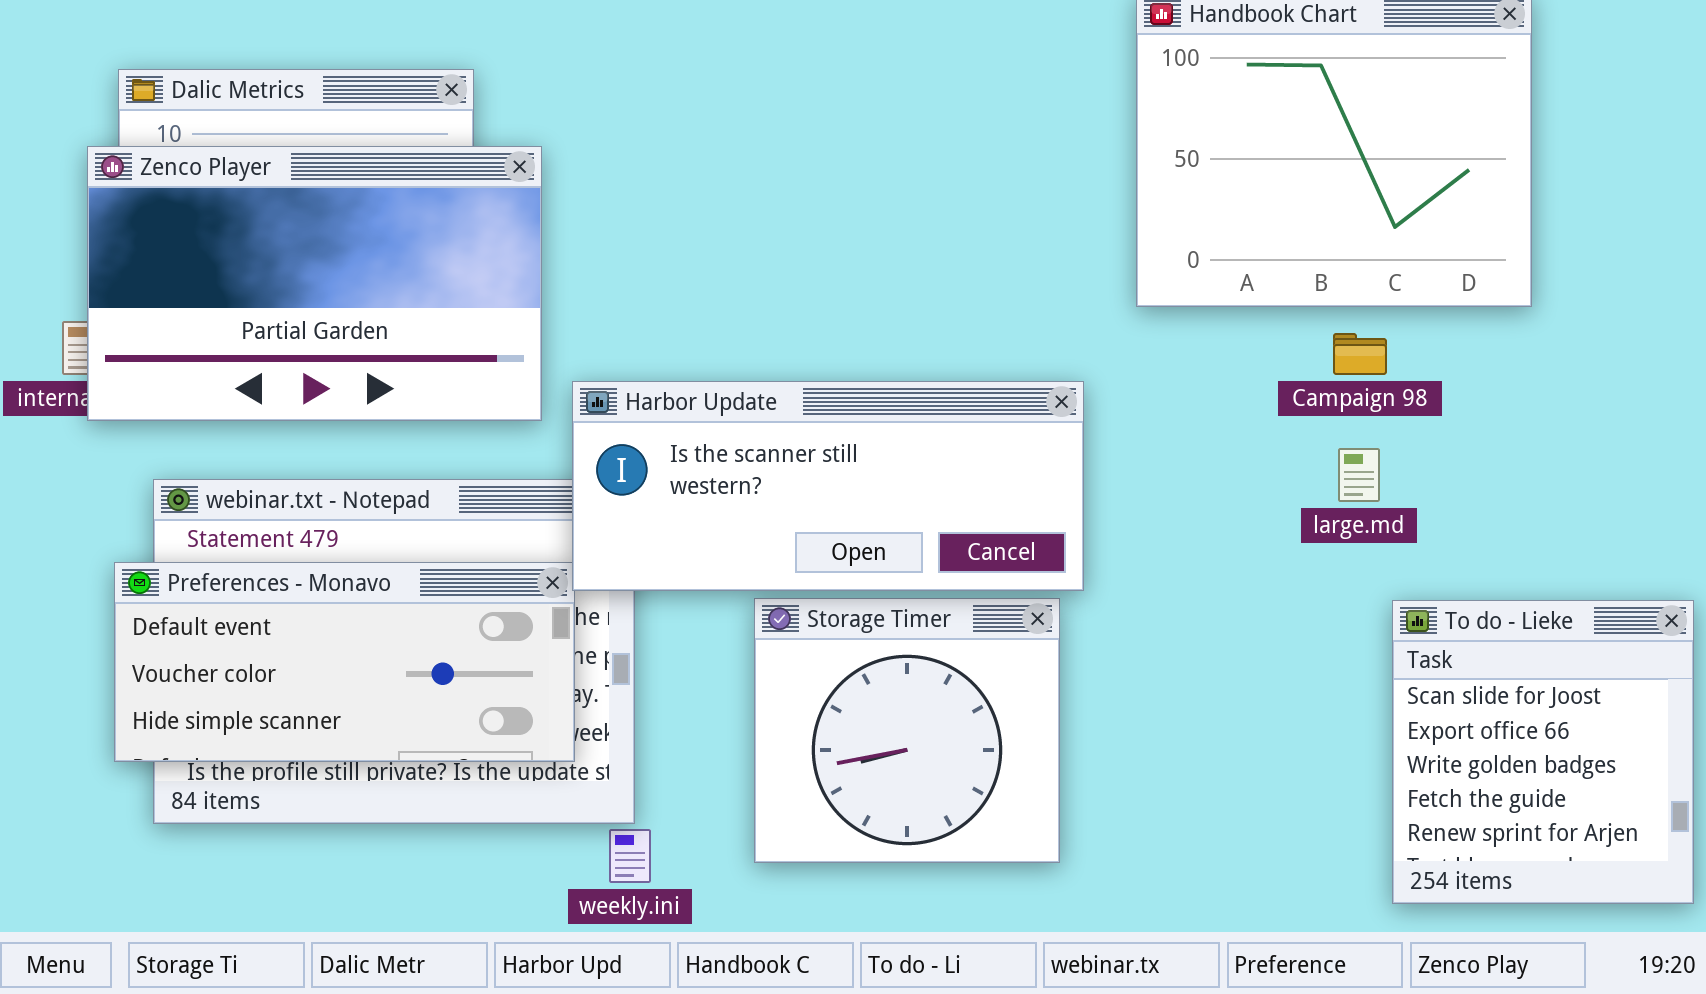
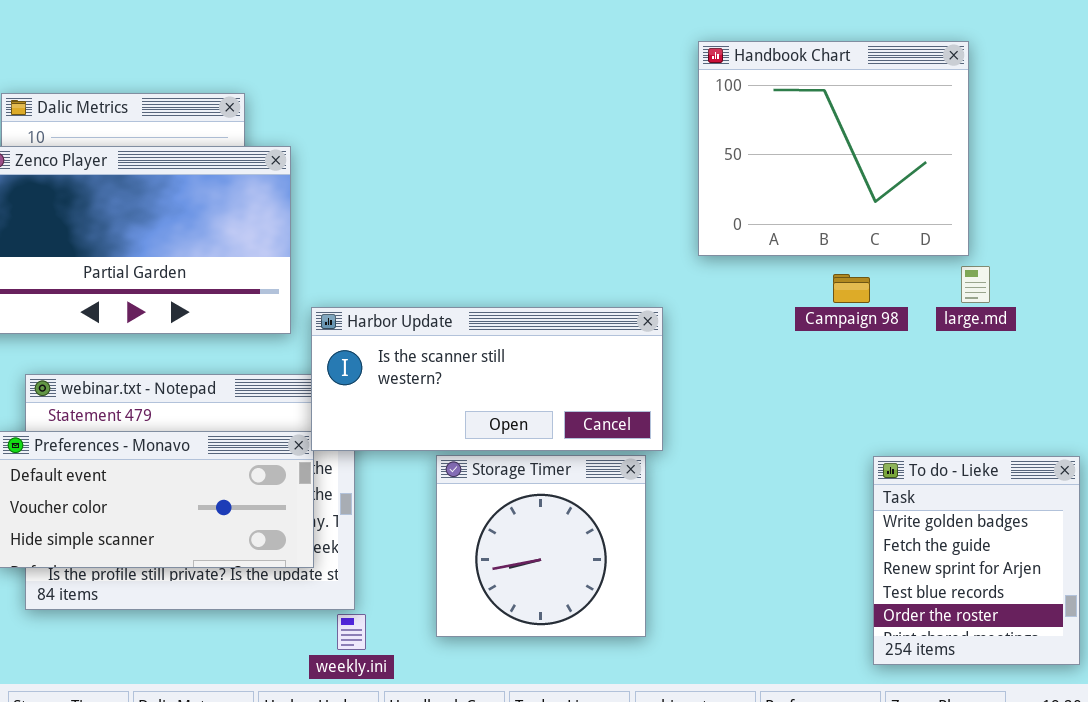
large.md: [1338,448,1380,502] -> [961,266,990,303], moved
To do - Lieke: [1392,600,1694,904] -> [873,456,1080,665], scrolled down 2 rows

